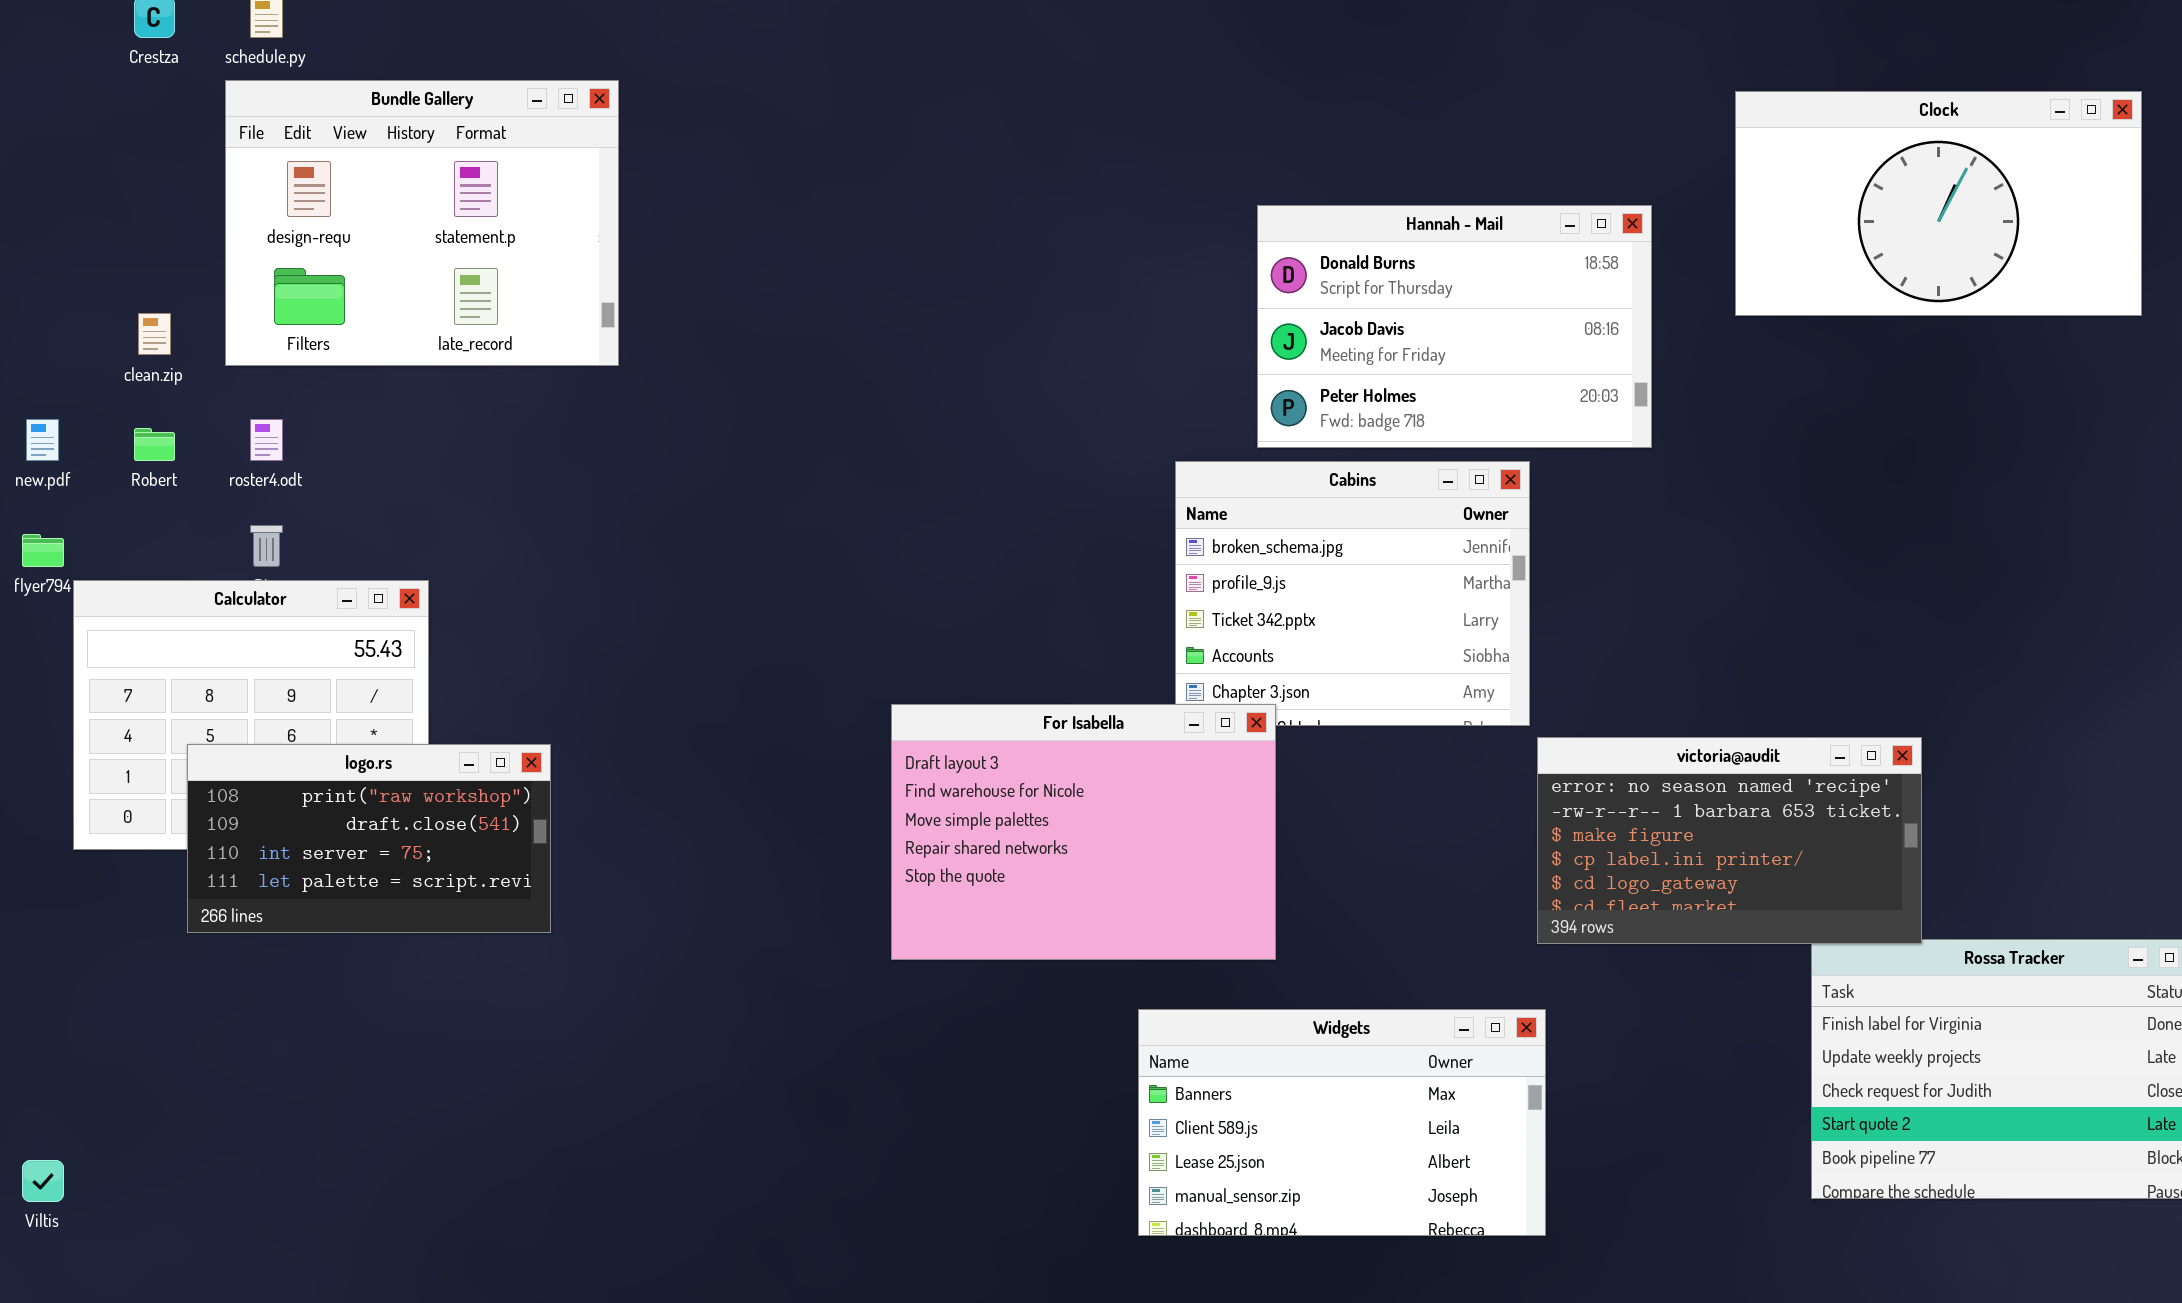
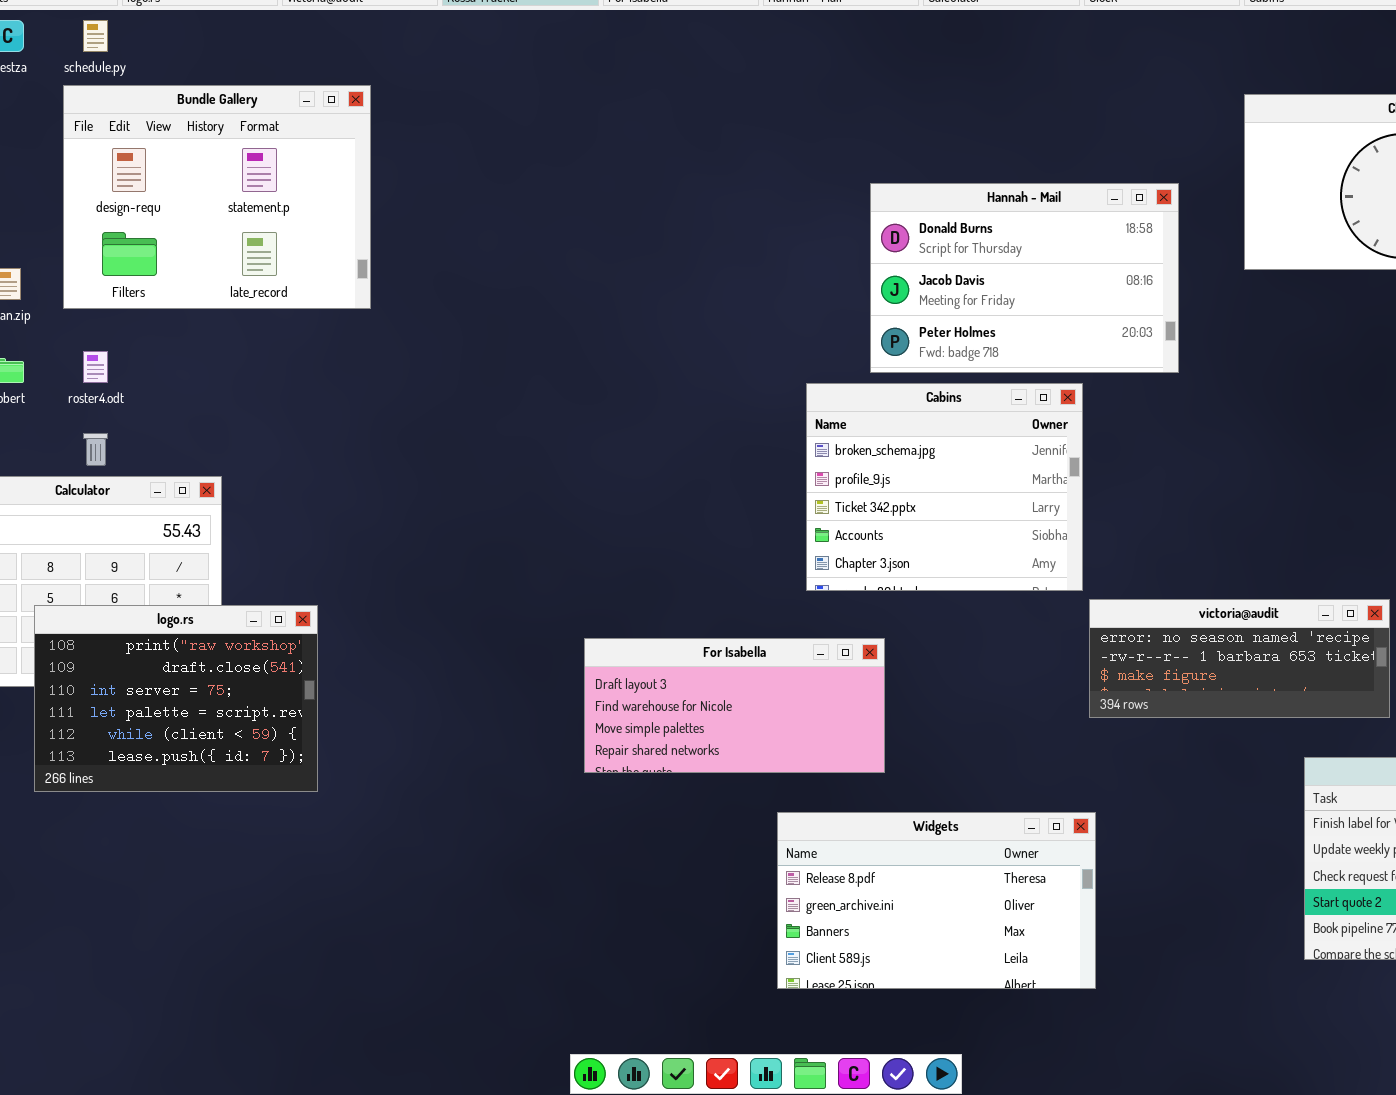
For Isabella: [891,704,1276,960] -> [584,638,885,773], resized
victoria@audit: [1537,737,1922,944] -> [1089,599,1390,718], resized
logo.rs: [187,744,551,933] -> [34,605,318,792], resized
Widgets: [1138,1009,1546,1236] -> [777,812,1096,989], scrolled up 2 rows

